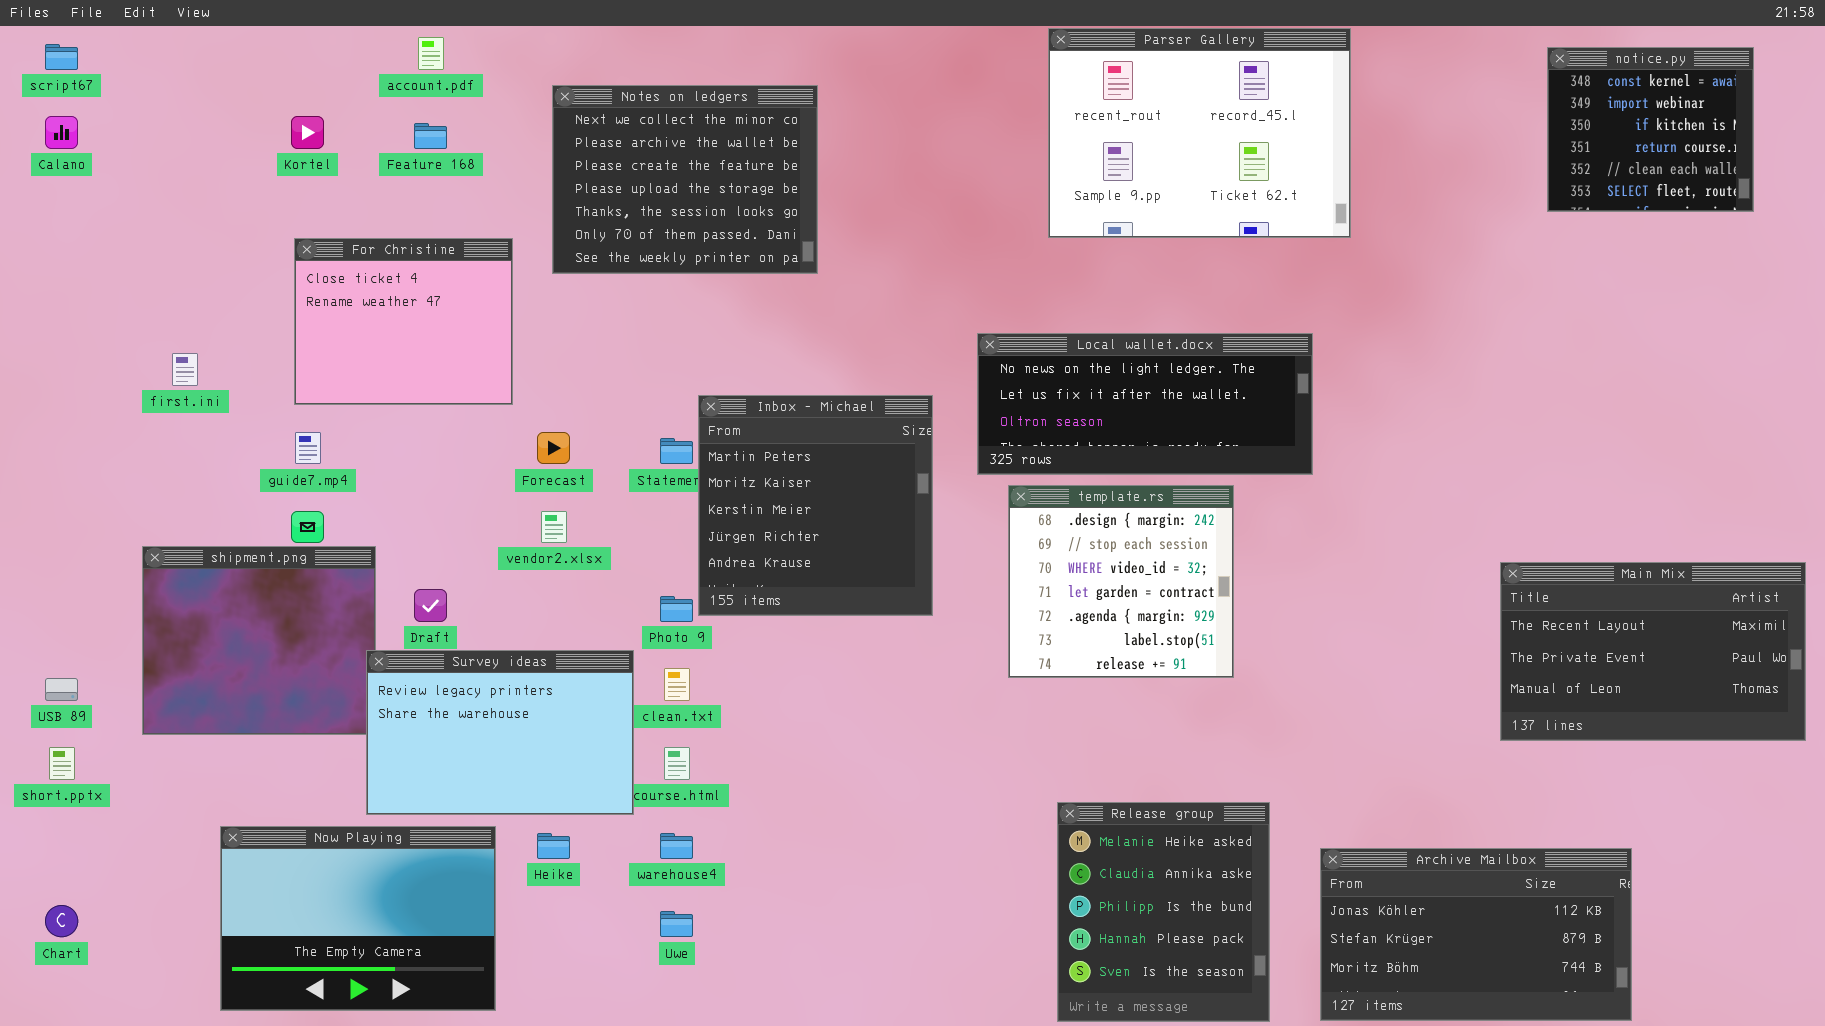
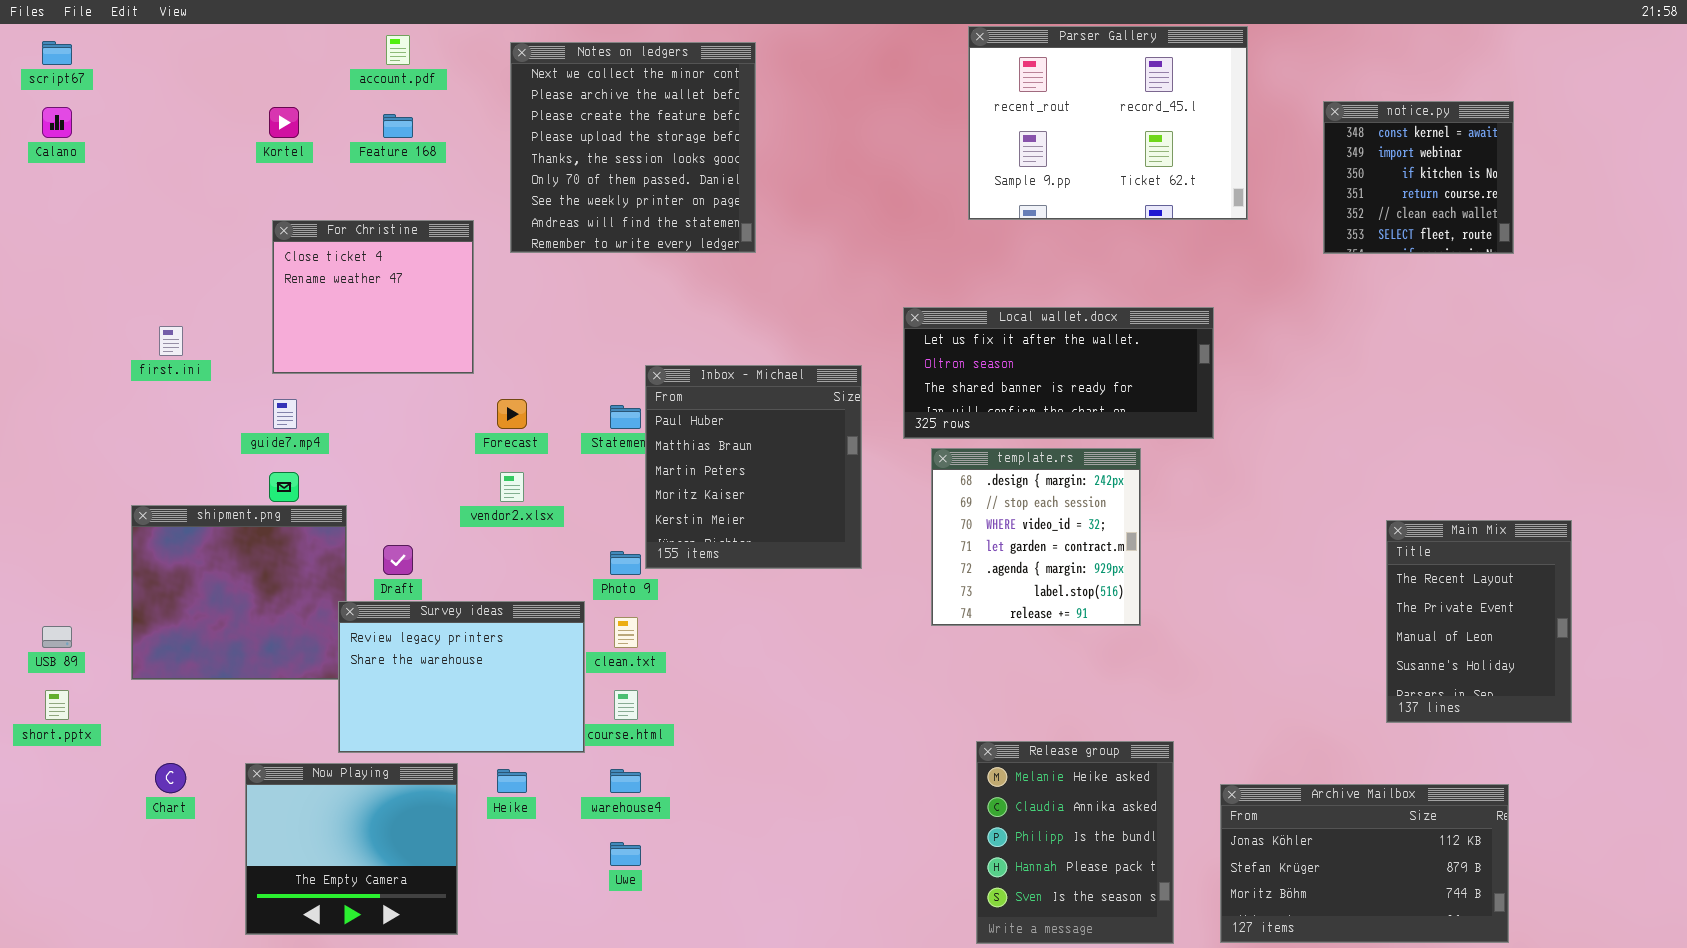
notice.py: [1547,47,1754,212] -> [1323,101,1514,254], moved
Notes on ledgers: [552,85,818,274] -> [510,42,756,253], resized
Local wallet.docx: [977,333,1313,475] -> [903,307,1214,439], scrolled down 1 row
Inbox - Michael: [698,395,933,616] -> [645,365,862,569], scrolled up 2 rows
Main Mix: [1500,562,1806,741] -> [1386,520,1572,723], resized
Now Playing: [220,826,496,1011] -> [245,763,458,935], resized
Chart: [45,905,78,937] -> [155,763,186,793], moved

